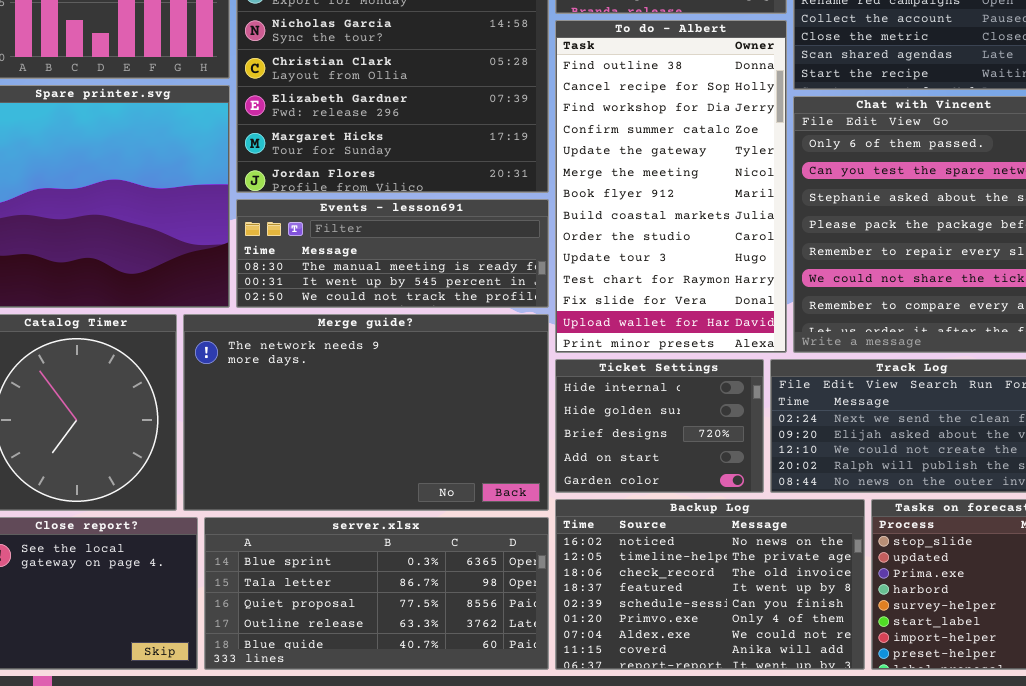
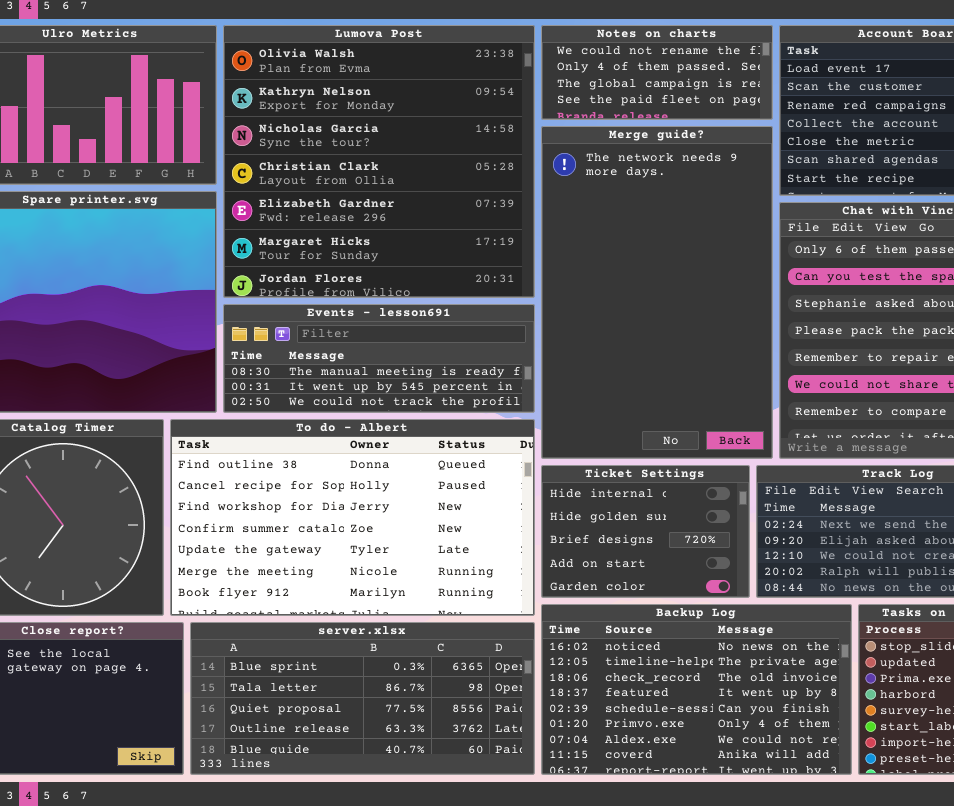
To do - Albert: [555,20,787,353] -> [170,419,535,616], moved, resized
Merge guide?: [183,314,549,511] -> [541,126,773,459], moved, resized

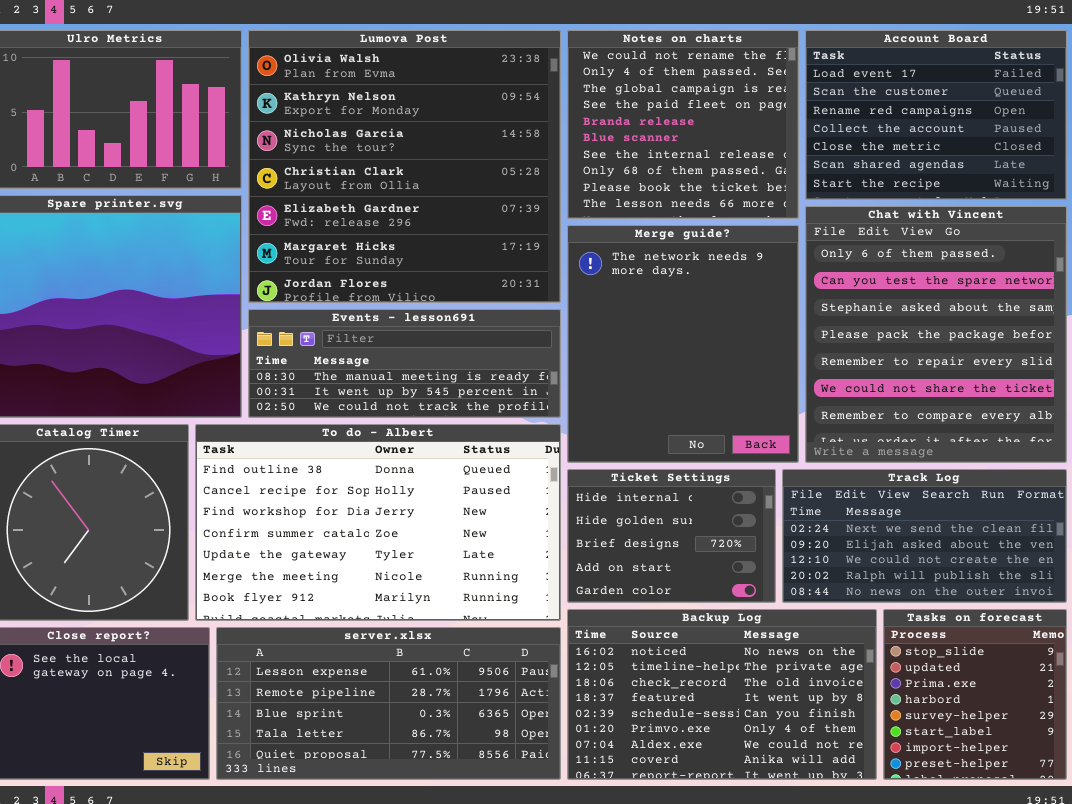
Notes on charts: [541,25,773,120] -> [567,30,799,219], resized
Merge guide?: [541,126,773,459] -> [567,225,799,463], resized
server.xlsx: [190,622,535,775] -> [216,627,561,780], scrolled up 2 rows

